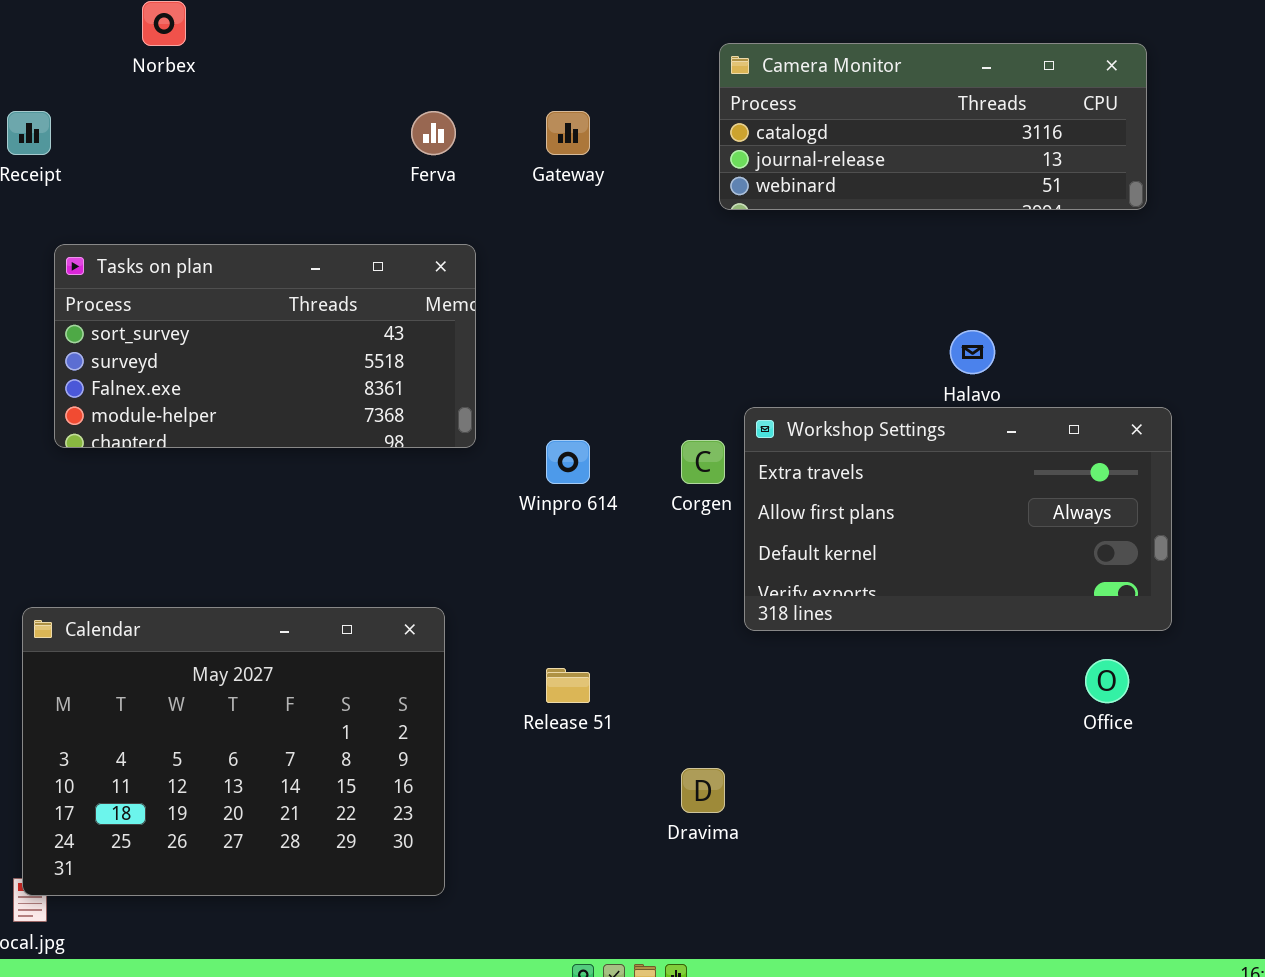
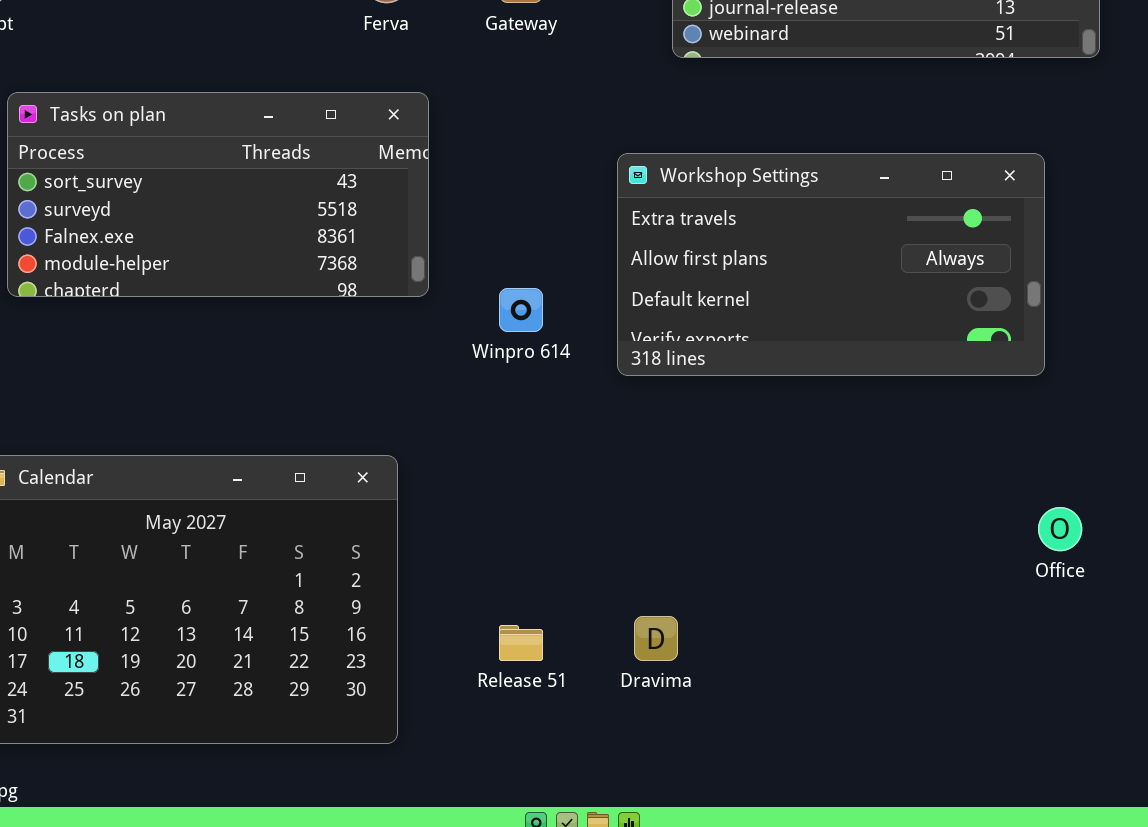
Workshop Settings: [744,407,1172,631] -> [617,153,1045,376], moved
Release 51: [546,668,590,703] -> [499,625,543,661], moved

